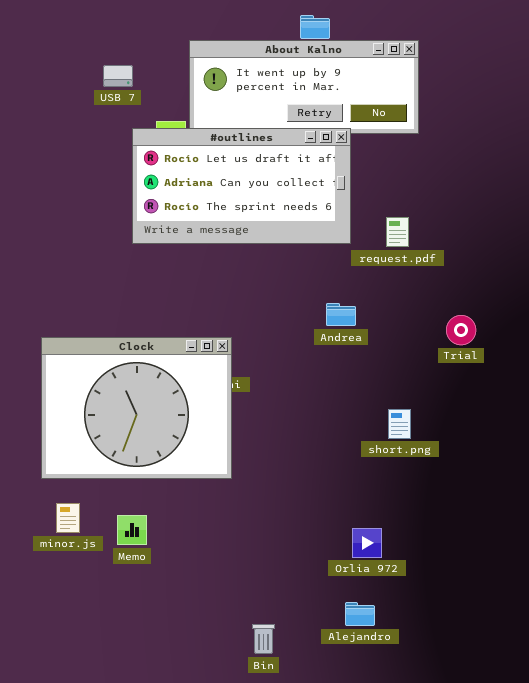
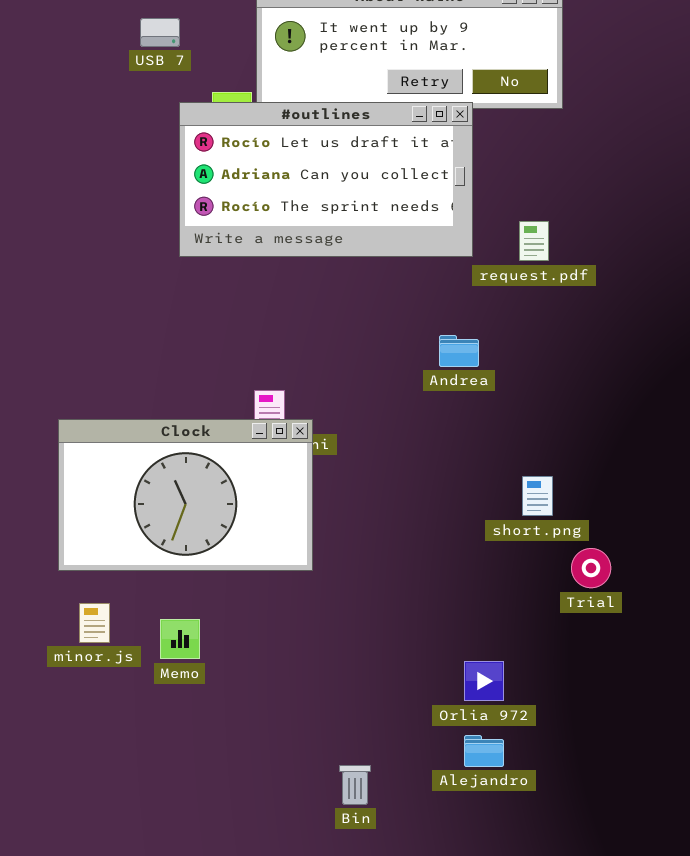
Trial: [446,315,476,345] -> [571,548,611,588], moved
Clock: [41,337,232,479] -> [58,419,313,571], resized
Orlia 972: [352,528,382,558] -> [464,661,504,701], moved

